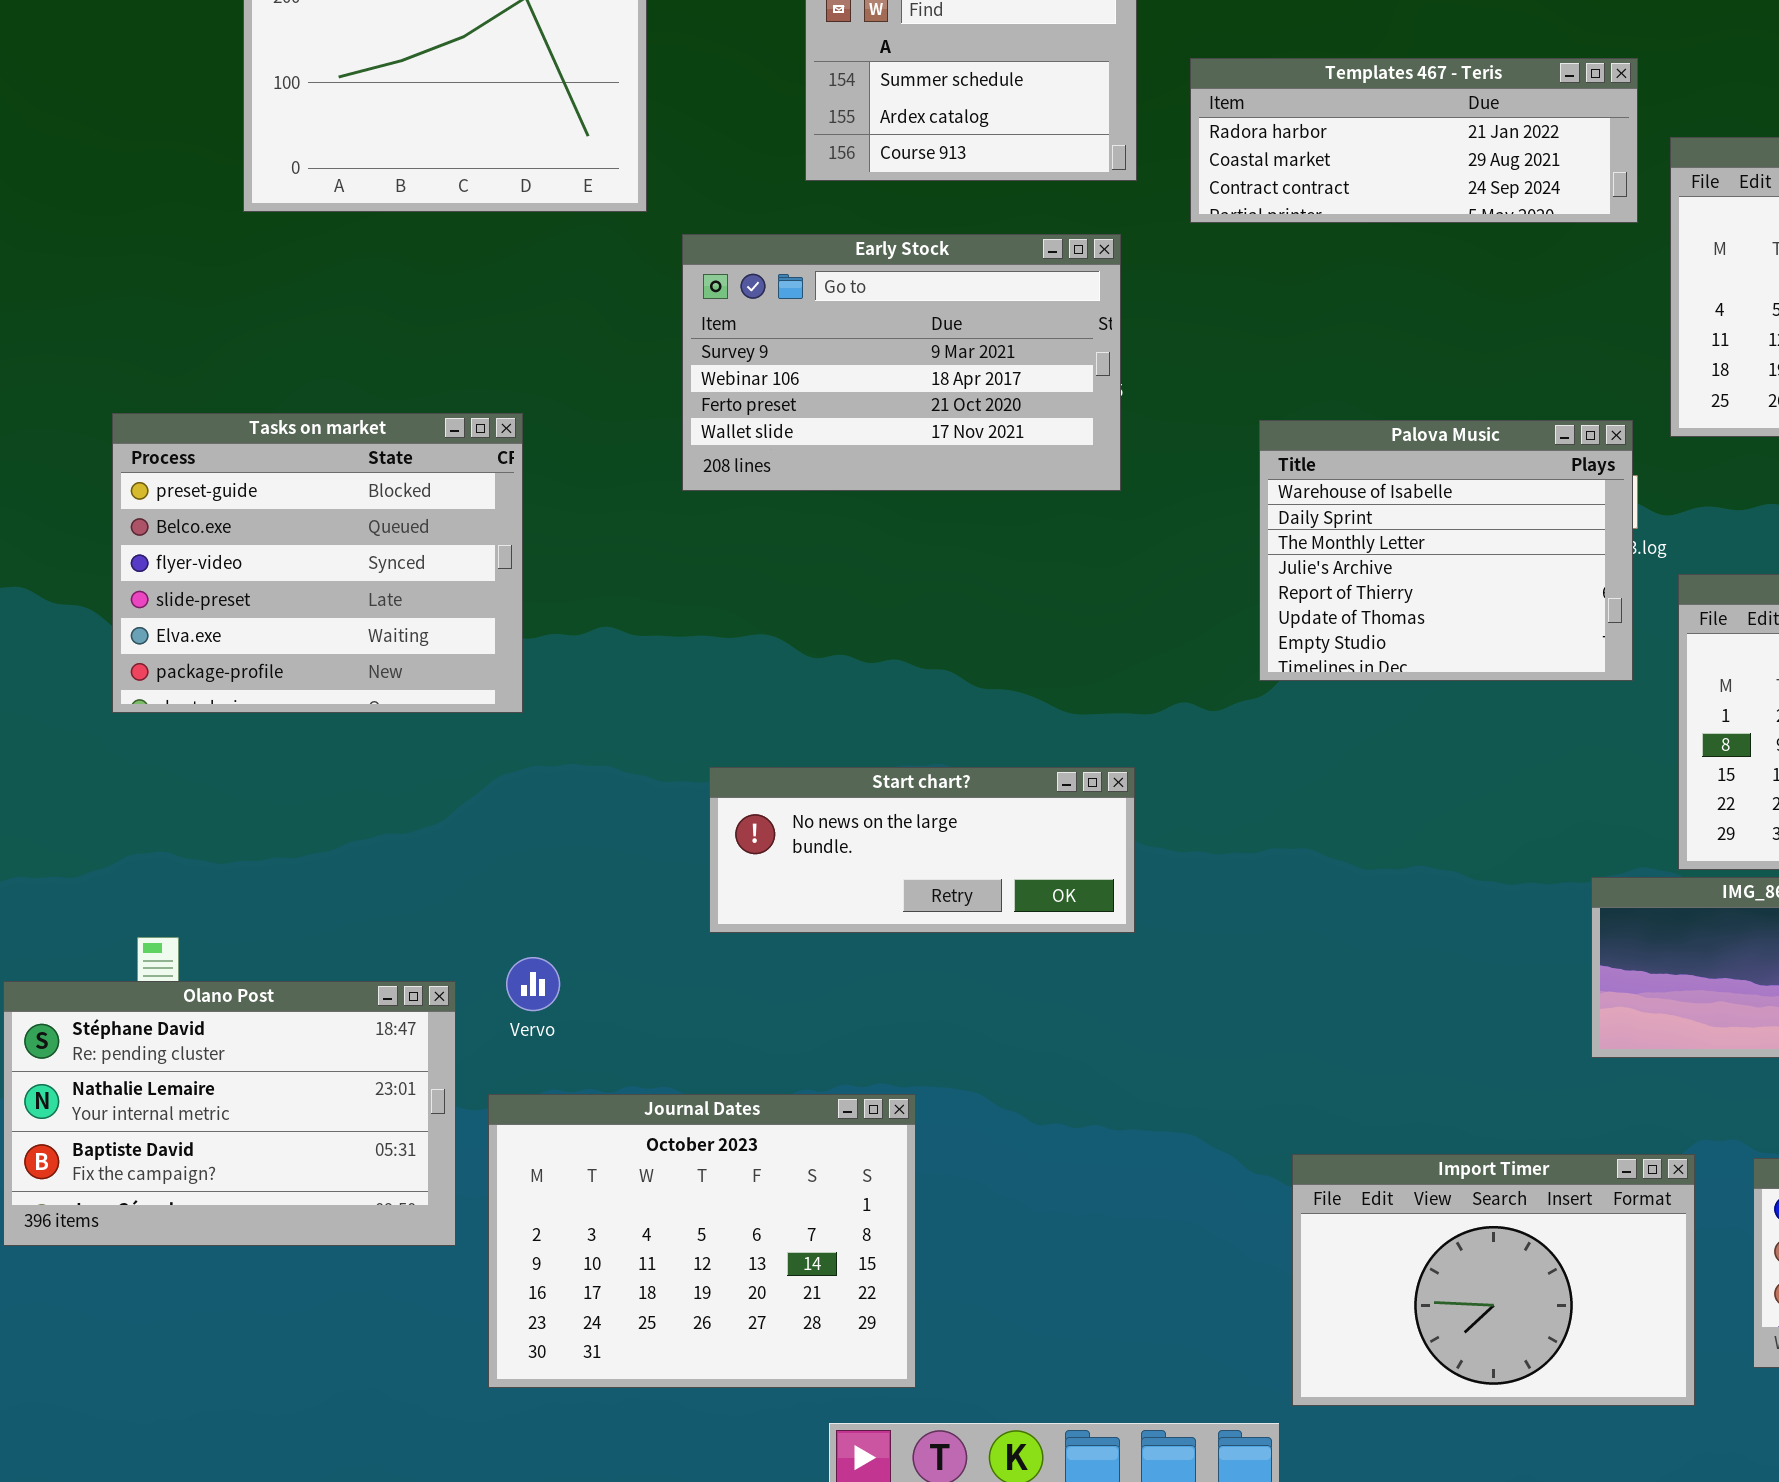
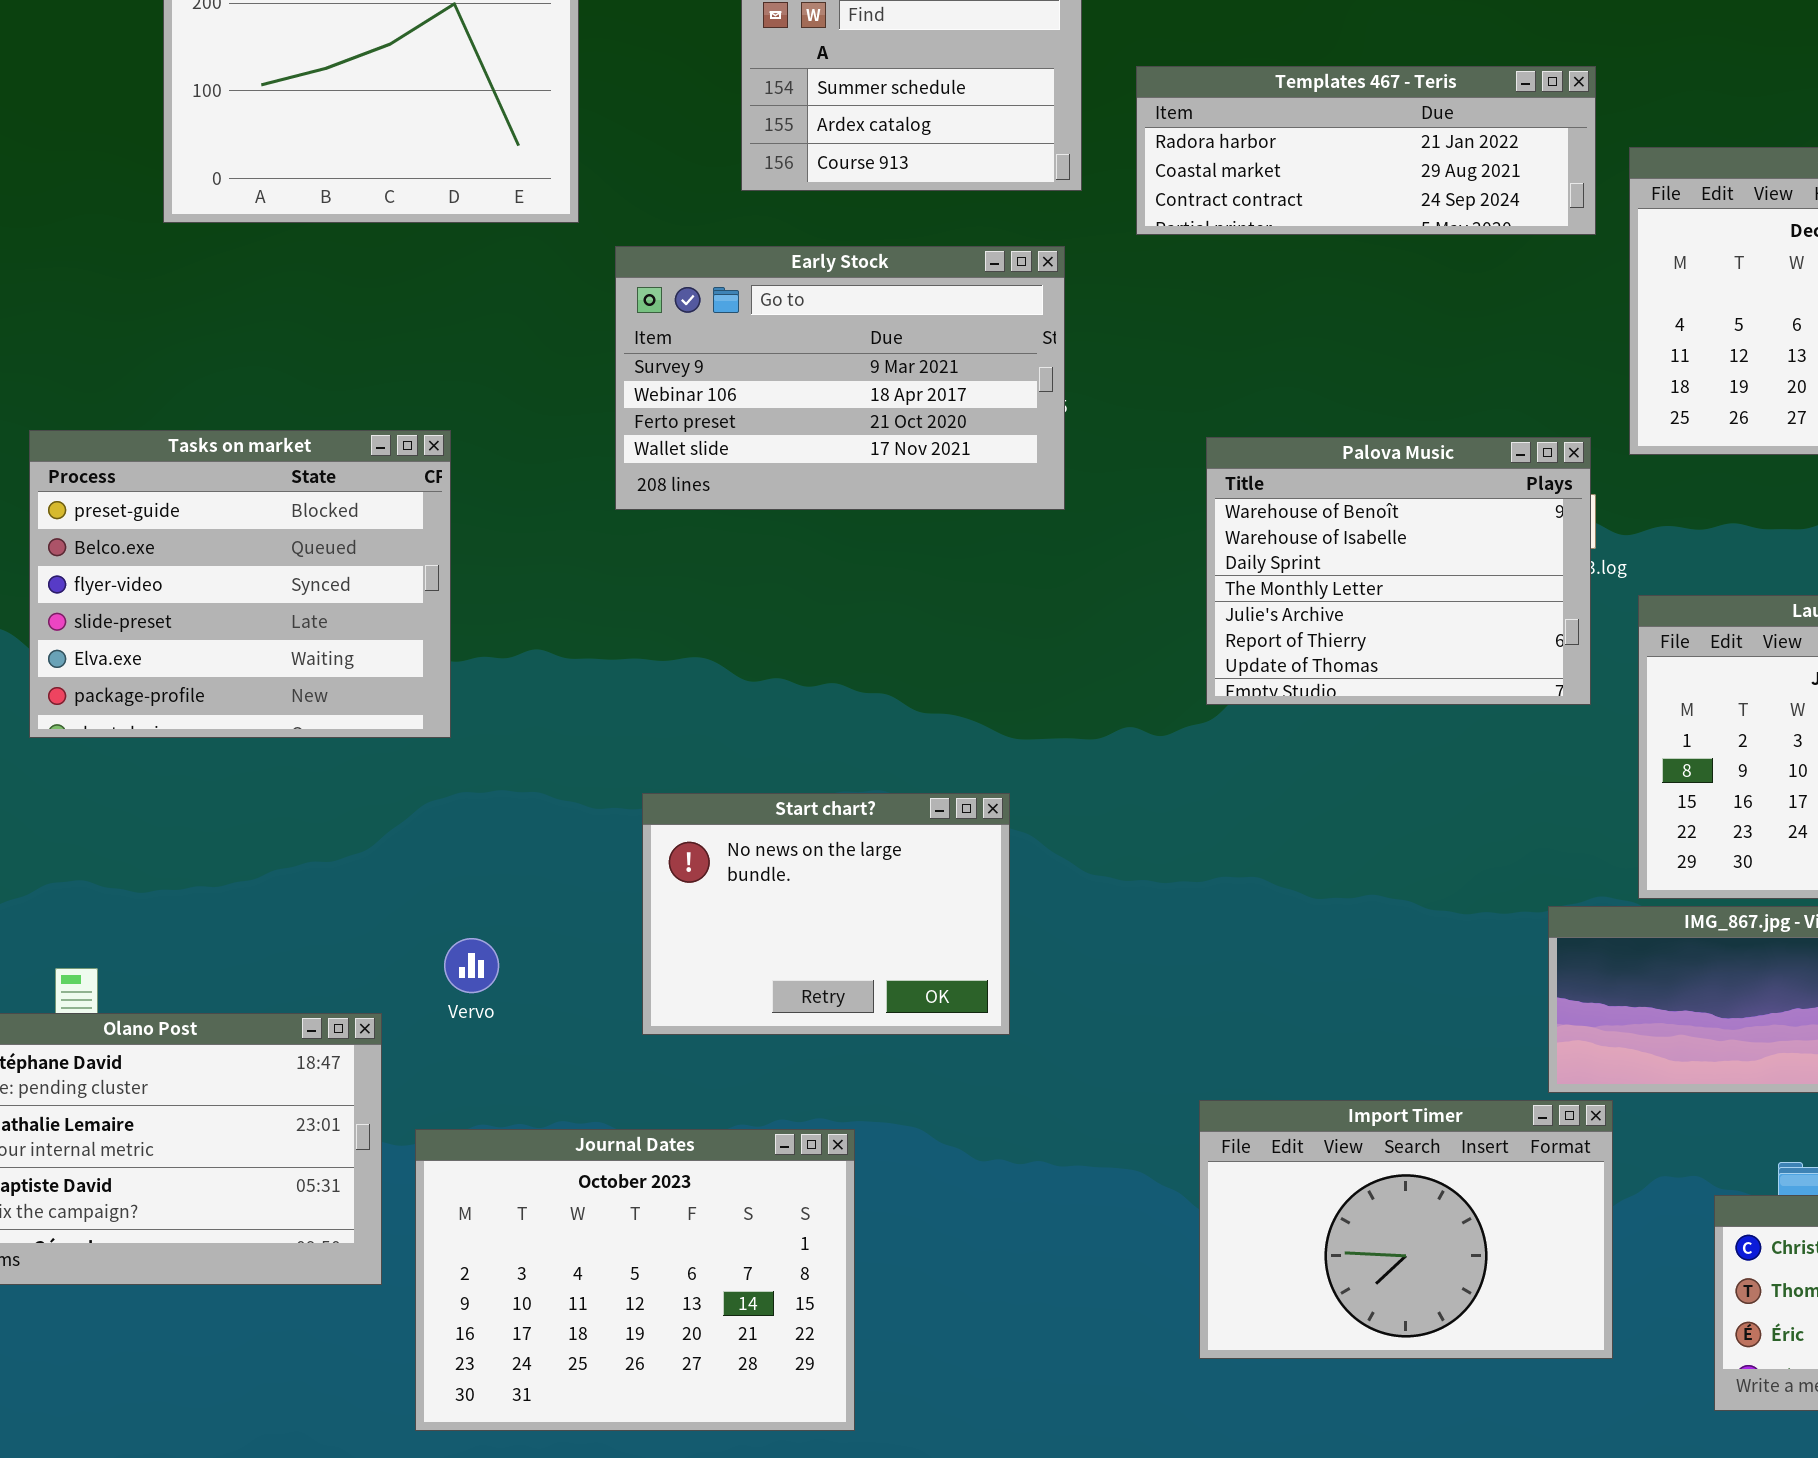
Palova Music: [1259,420,1633,681] -> [1206,437,1591,705], scrolled up 1 row
Start chart?: [709,767,1135,933] -> [642,793,1010,1035], resized
Vervo: [506,957,560,1011] -> [444,938,499,993], moved
Import Timer: [1292,1154,1695,1406] -> [1199,1100,1613,1359], moved

